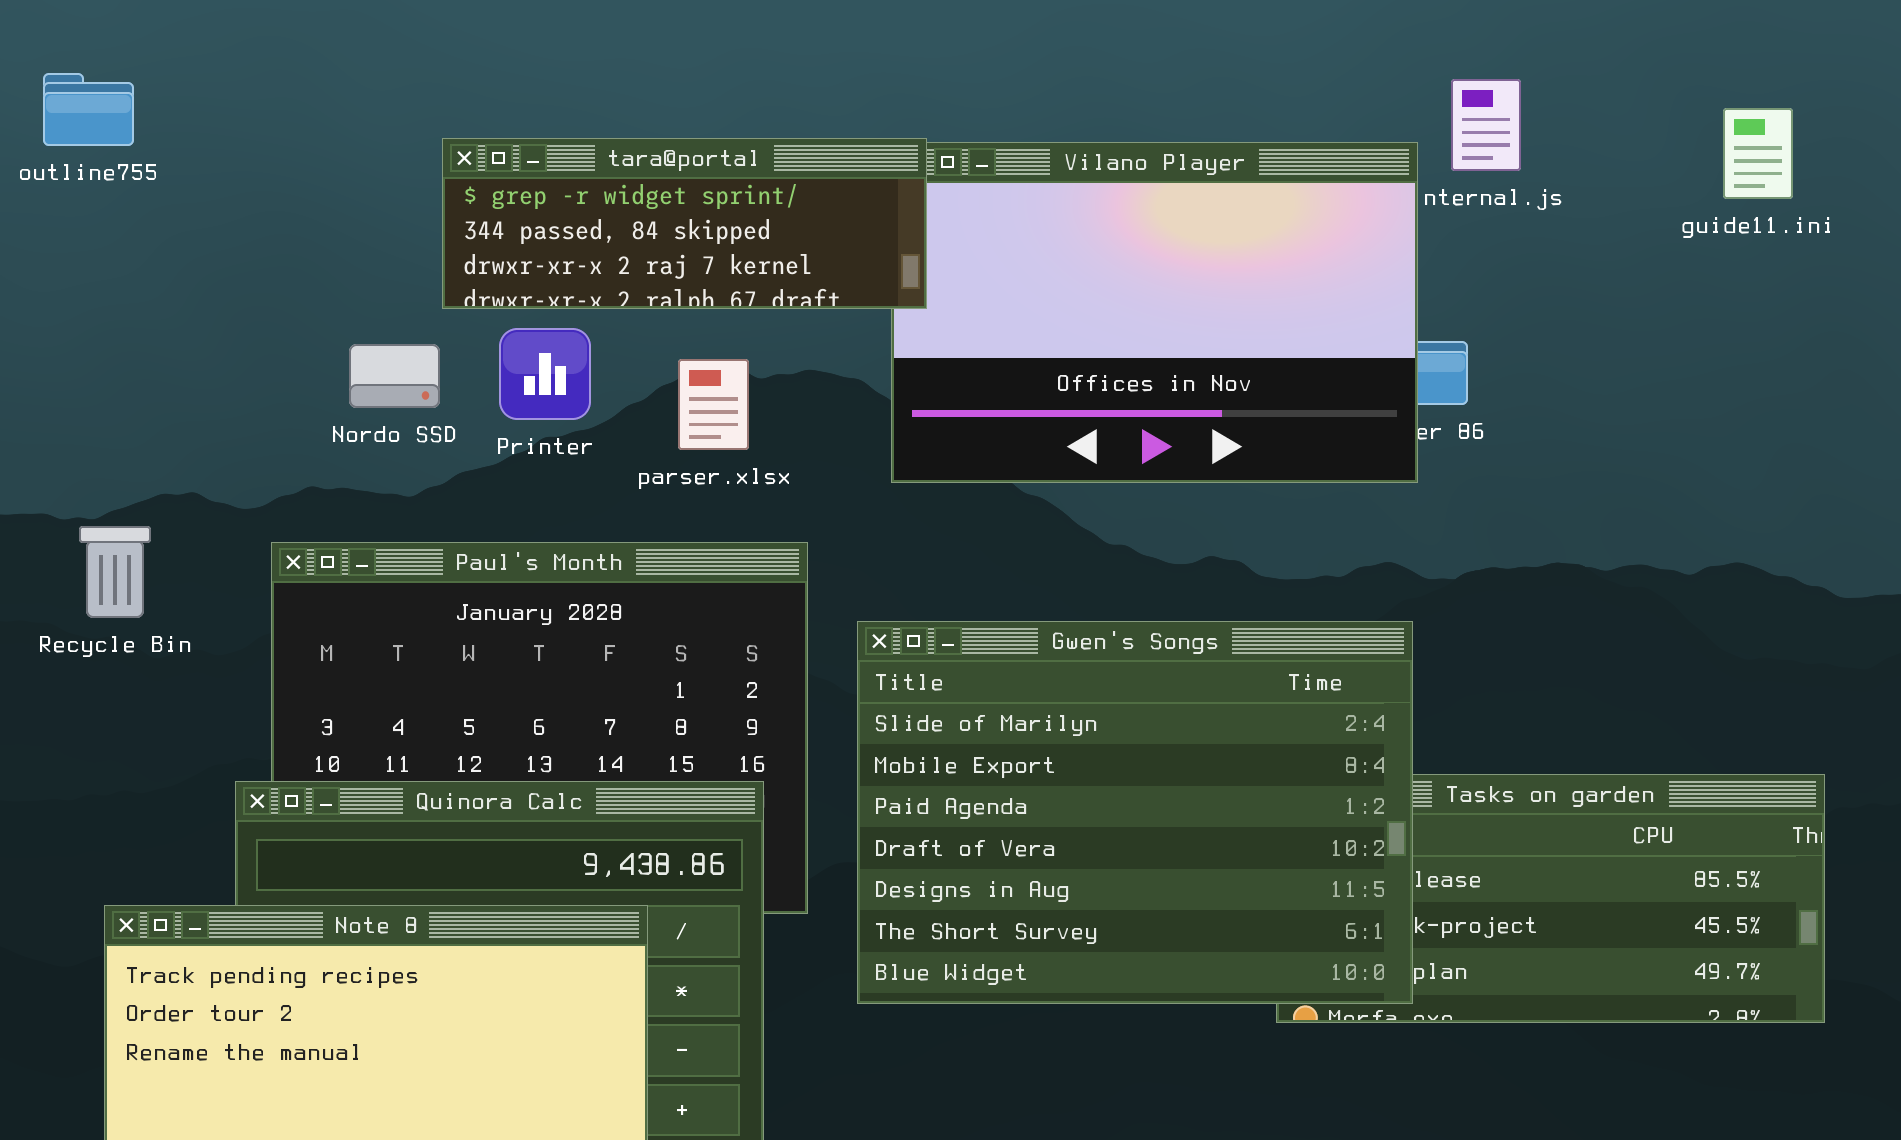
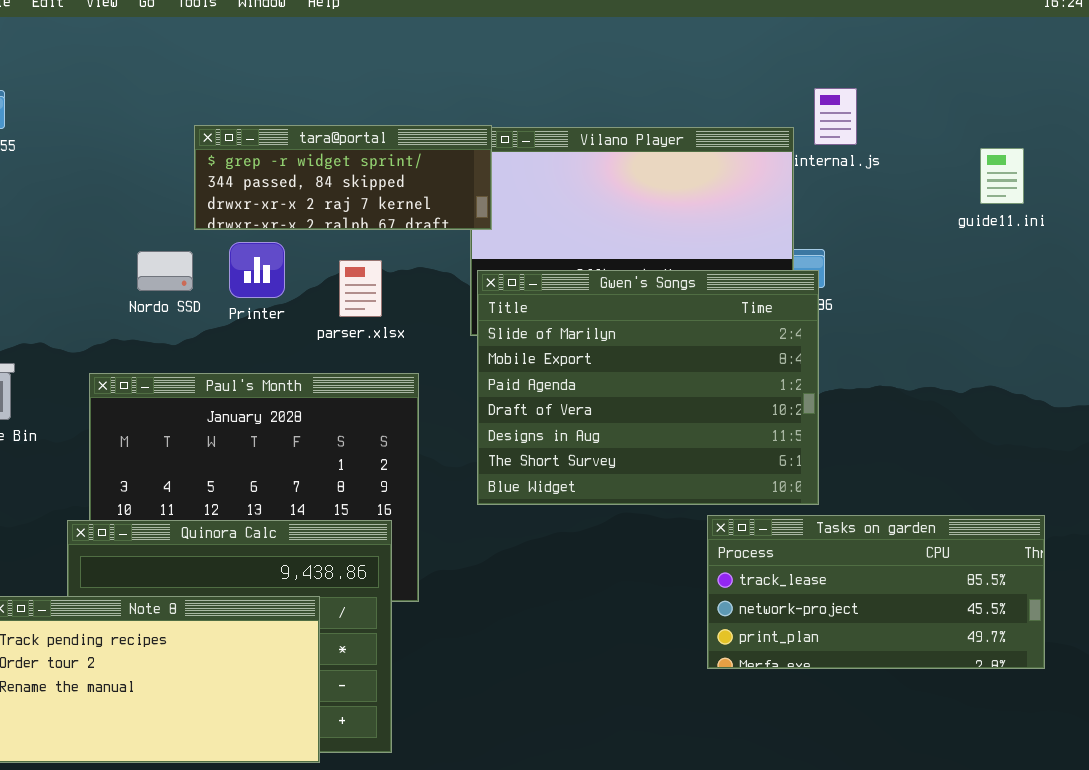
guide11.ini: [1723,108,1793,199] -> [980,148,1024,204], moved
Gwen's Songs: [857,621,1413,1004] -> [477,270,819,505], moved

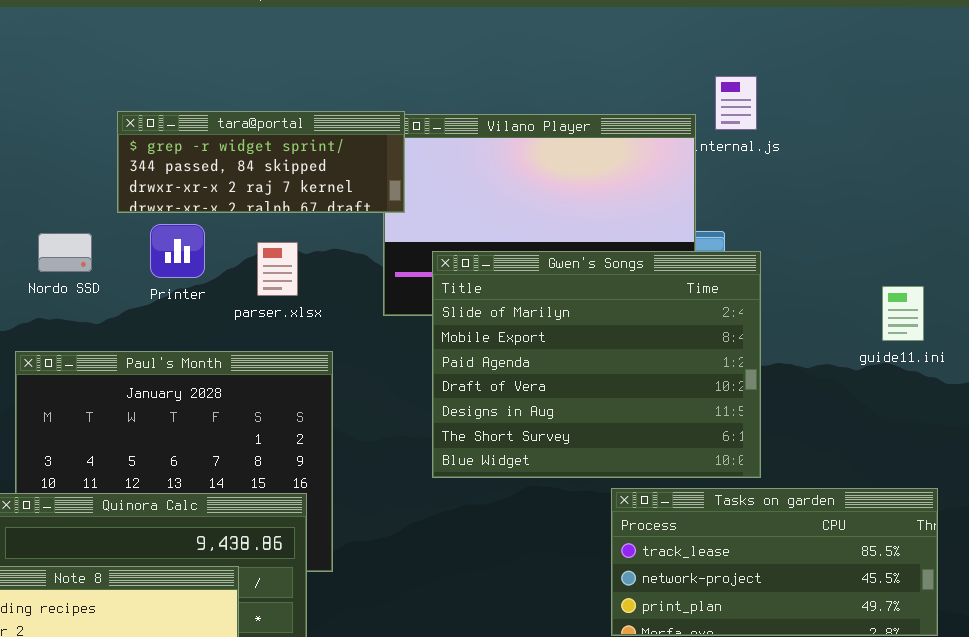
guide11.ini: [980,148,1024,204] -> [882,286,924,341], moved
Nordo SSD: [137,251,193,291] -> [38,233,92,272], moved
Gwen's Songs: [477,270,819,505] -> [432,251,761,478], moved

